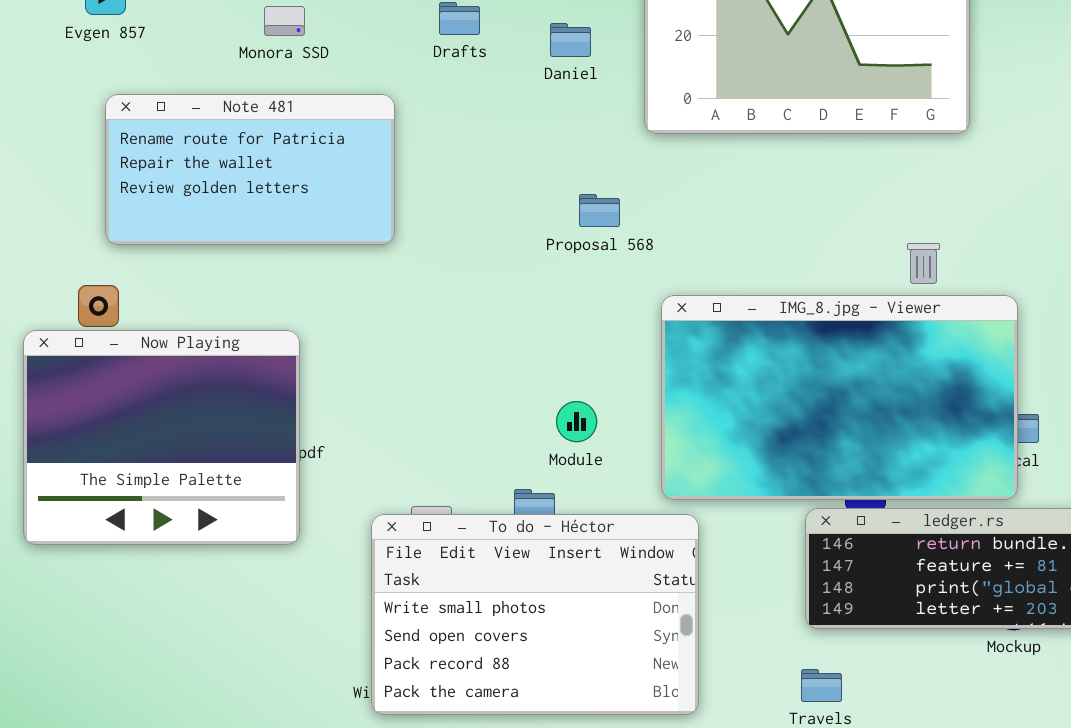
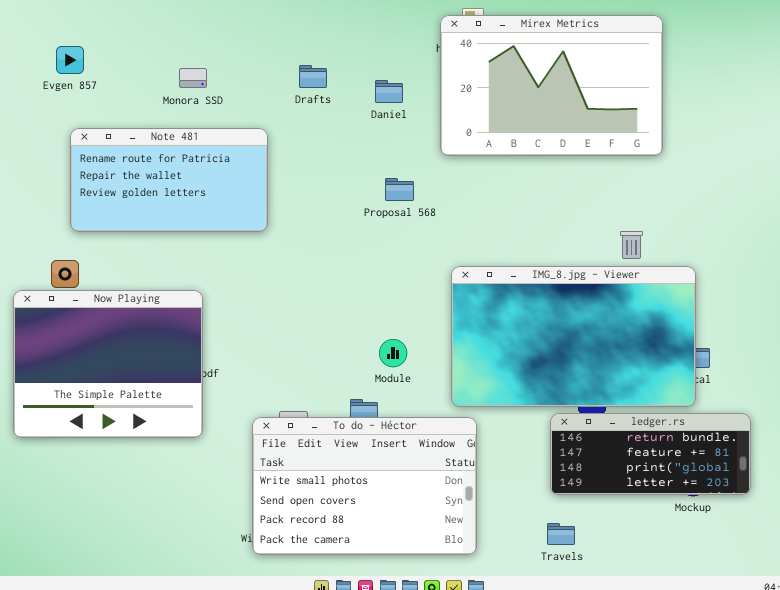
Proposal 568: [579,194,620,227] -> [385,178,414,201], moved

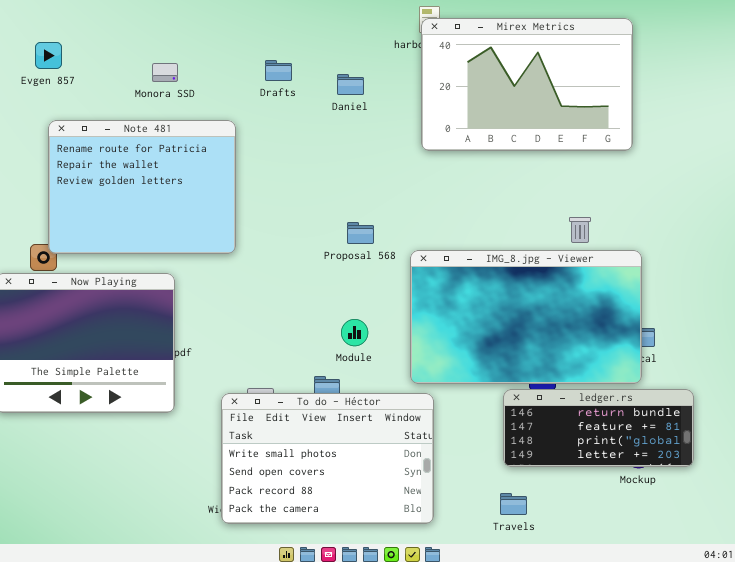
Mirex Metrics: [440,15,663,156] -> [421,18,633,151], moved
Note 481: [70,128,268,232] -> [48,120,236,254], resized
Proposal 568: [385,178,414,201] -> [347,222,374,244], moved

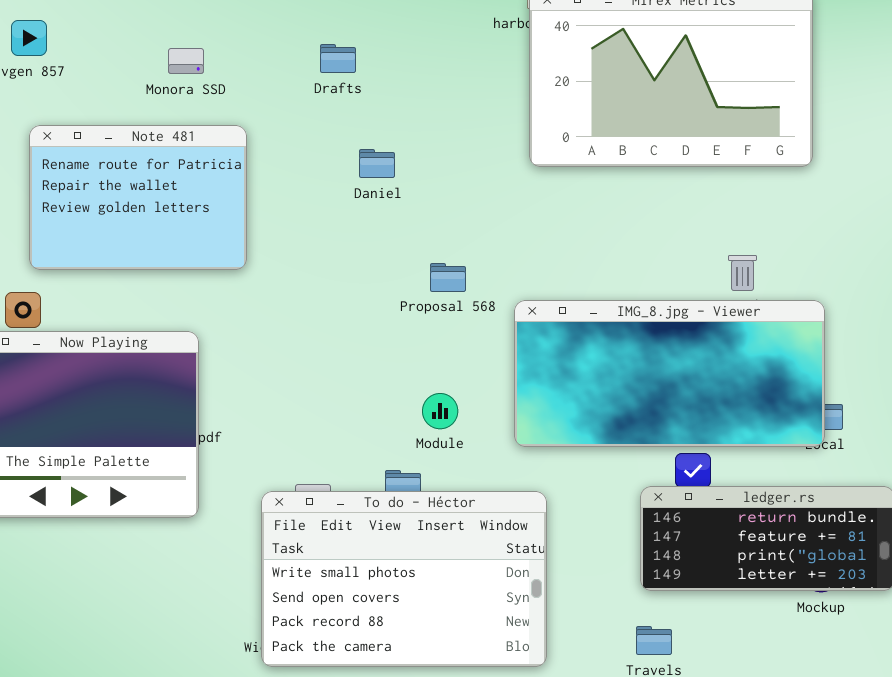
Daniel: [337,74,364,95] -> [359,149,395,178], moved
Note 481: [48,120,236,254] -> [29,125,247,270], resized
IMG_8.jpg - Viewer: [410,250,642,384] -> [514,300,825,447], resized

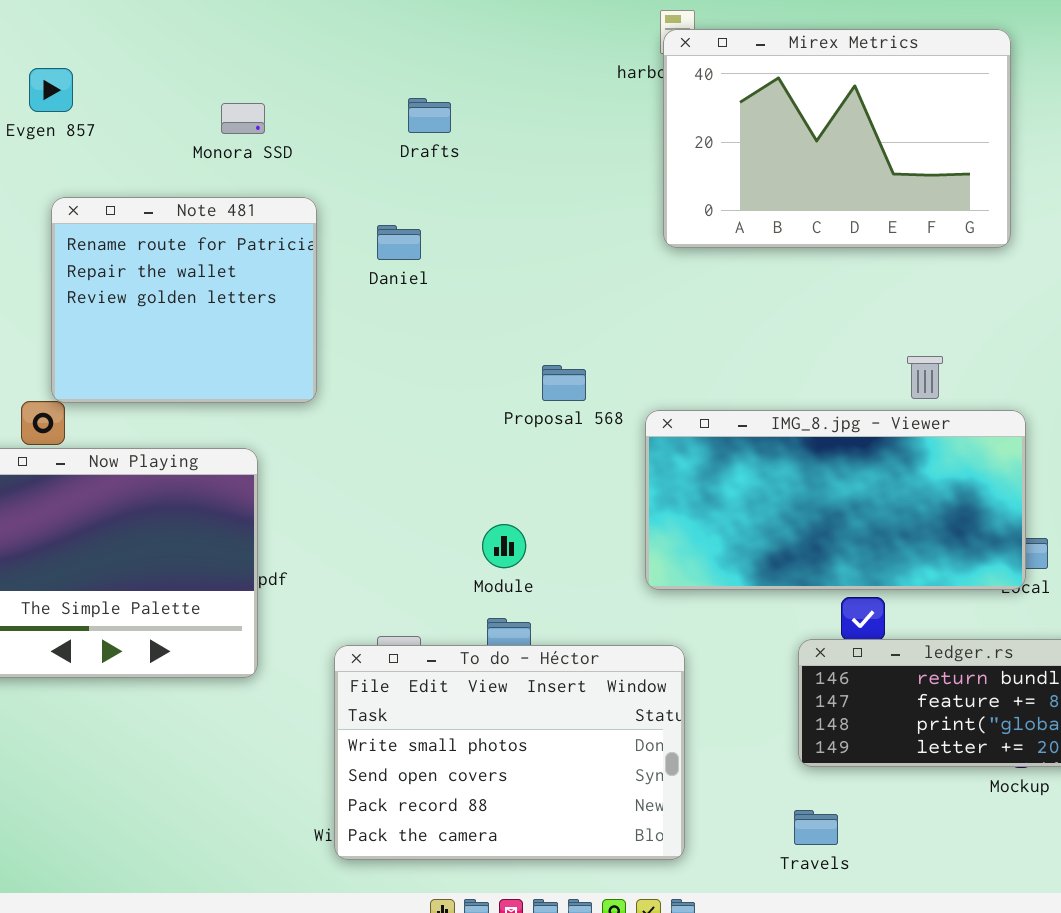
Note 481: [29,125,247,270] -> [51,197,317,403], resized
Daniel: [359,149,395,178] -> [377,225,421,260], moved
Module: [422,393,458,429] -> [482,524,526,568], moved

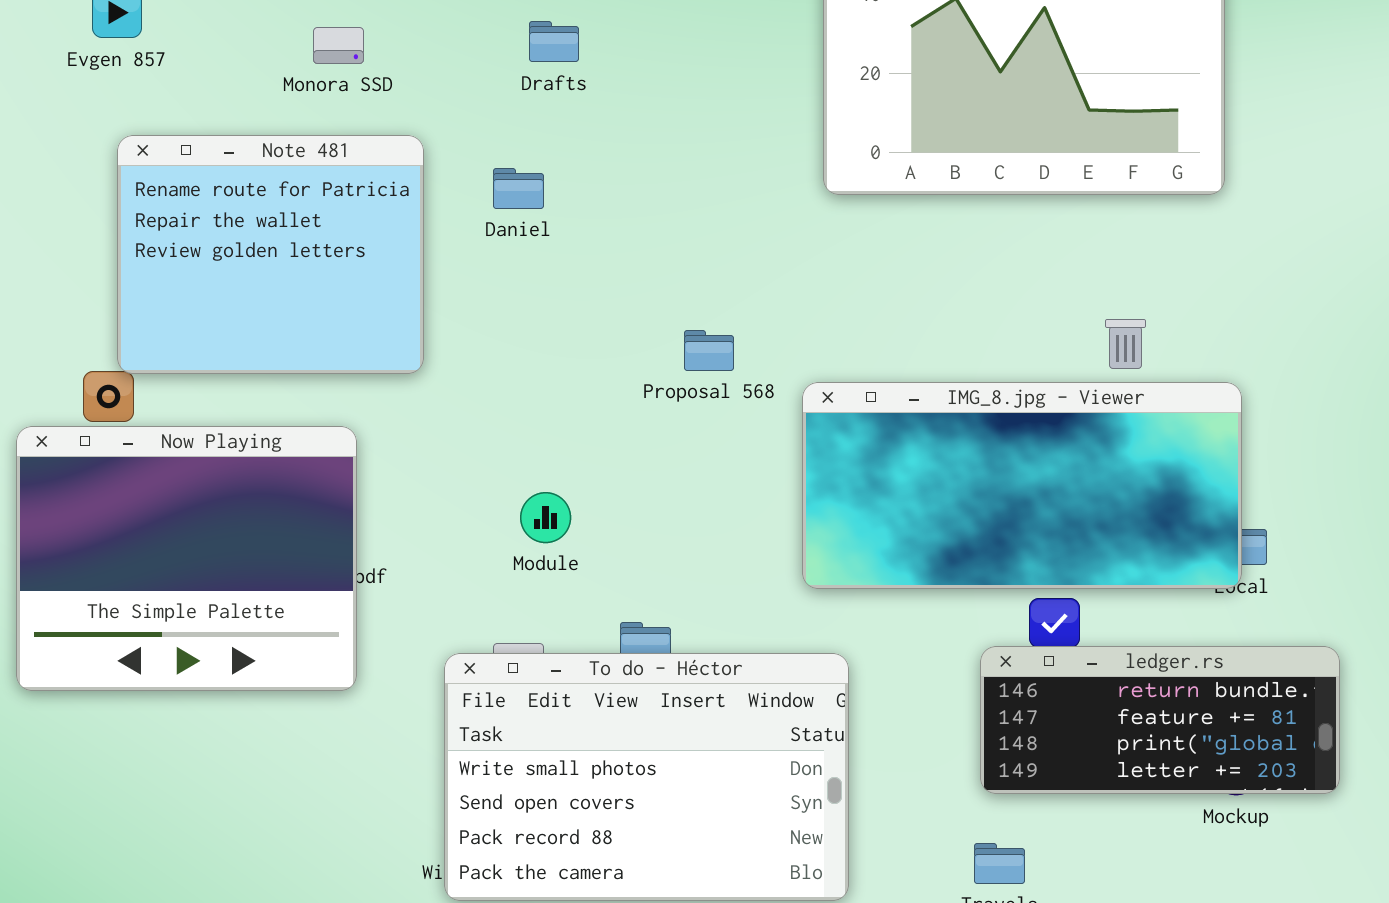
Module: [482,524,526,568] -> [520,492,571,543], moved

